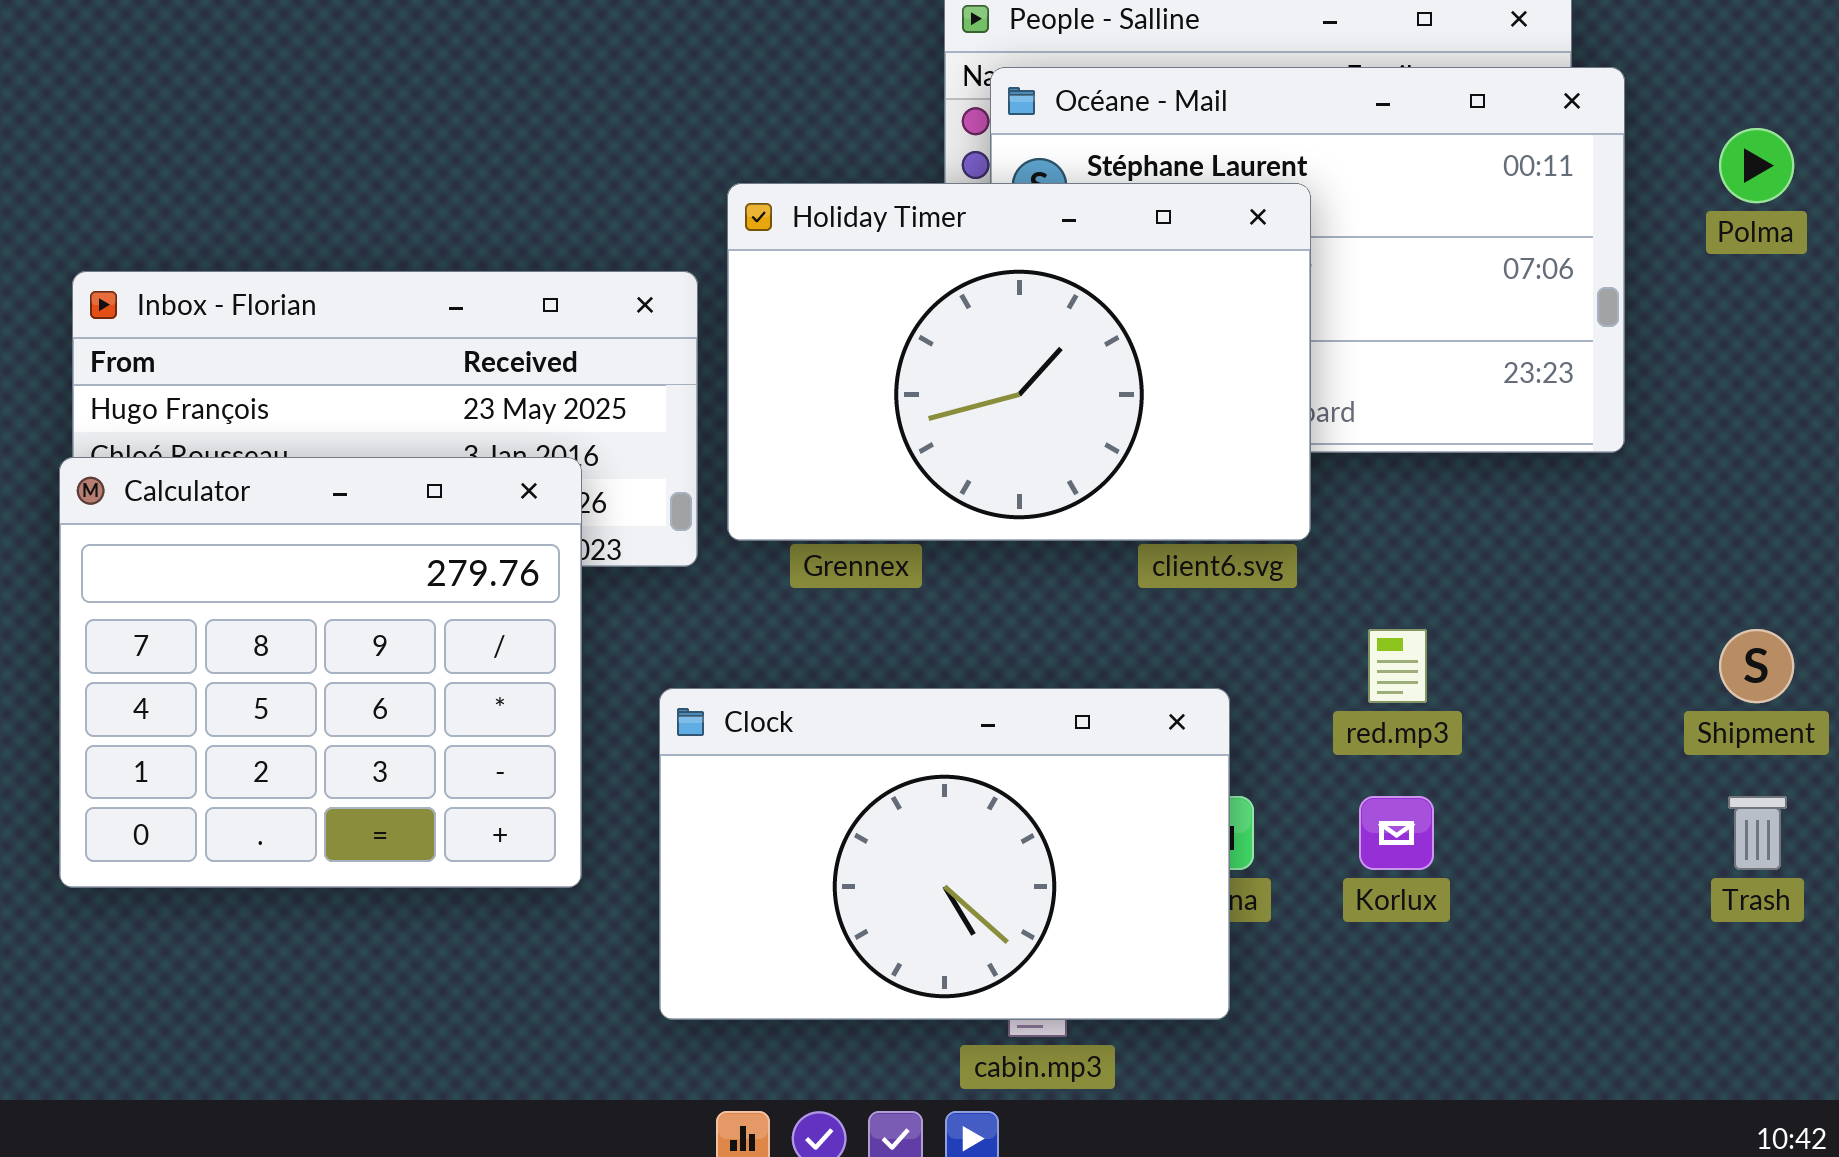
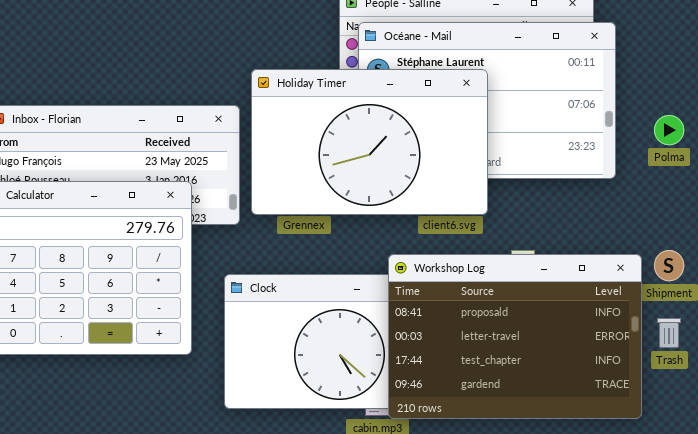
Polma: [1719,128,1794,203] -> [654,115,684,145], moved
Workshop Log: none -> [388,254,642,419], opened

